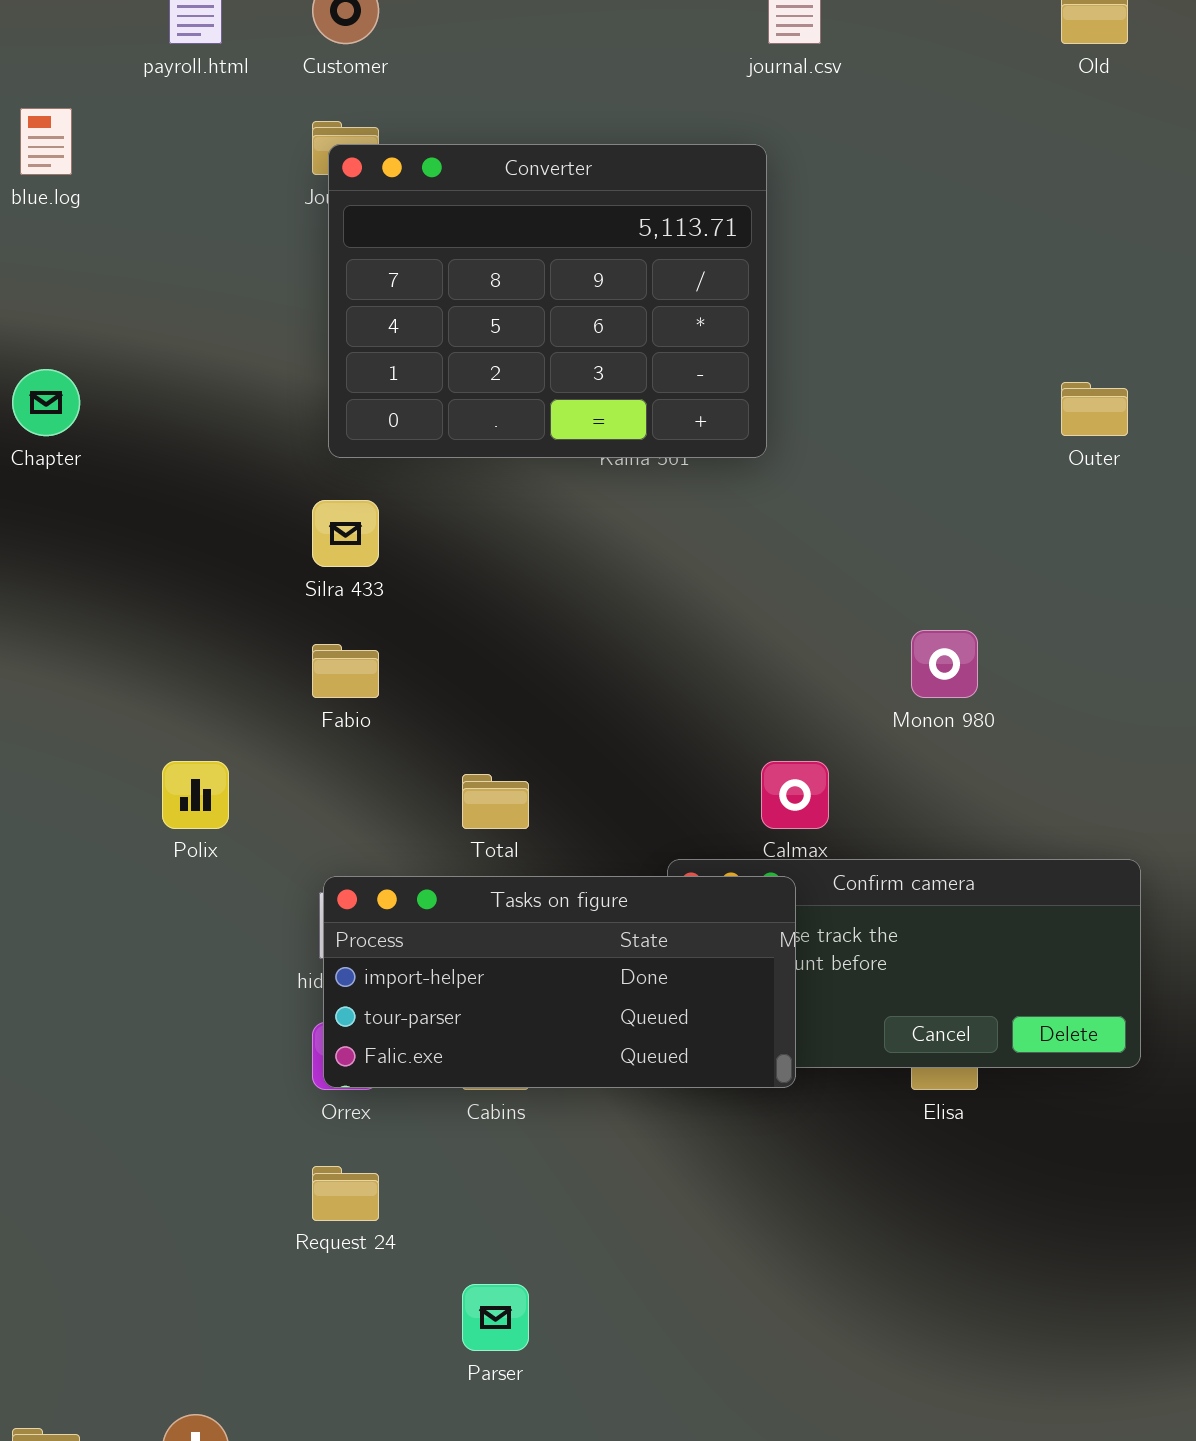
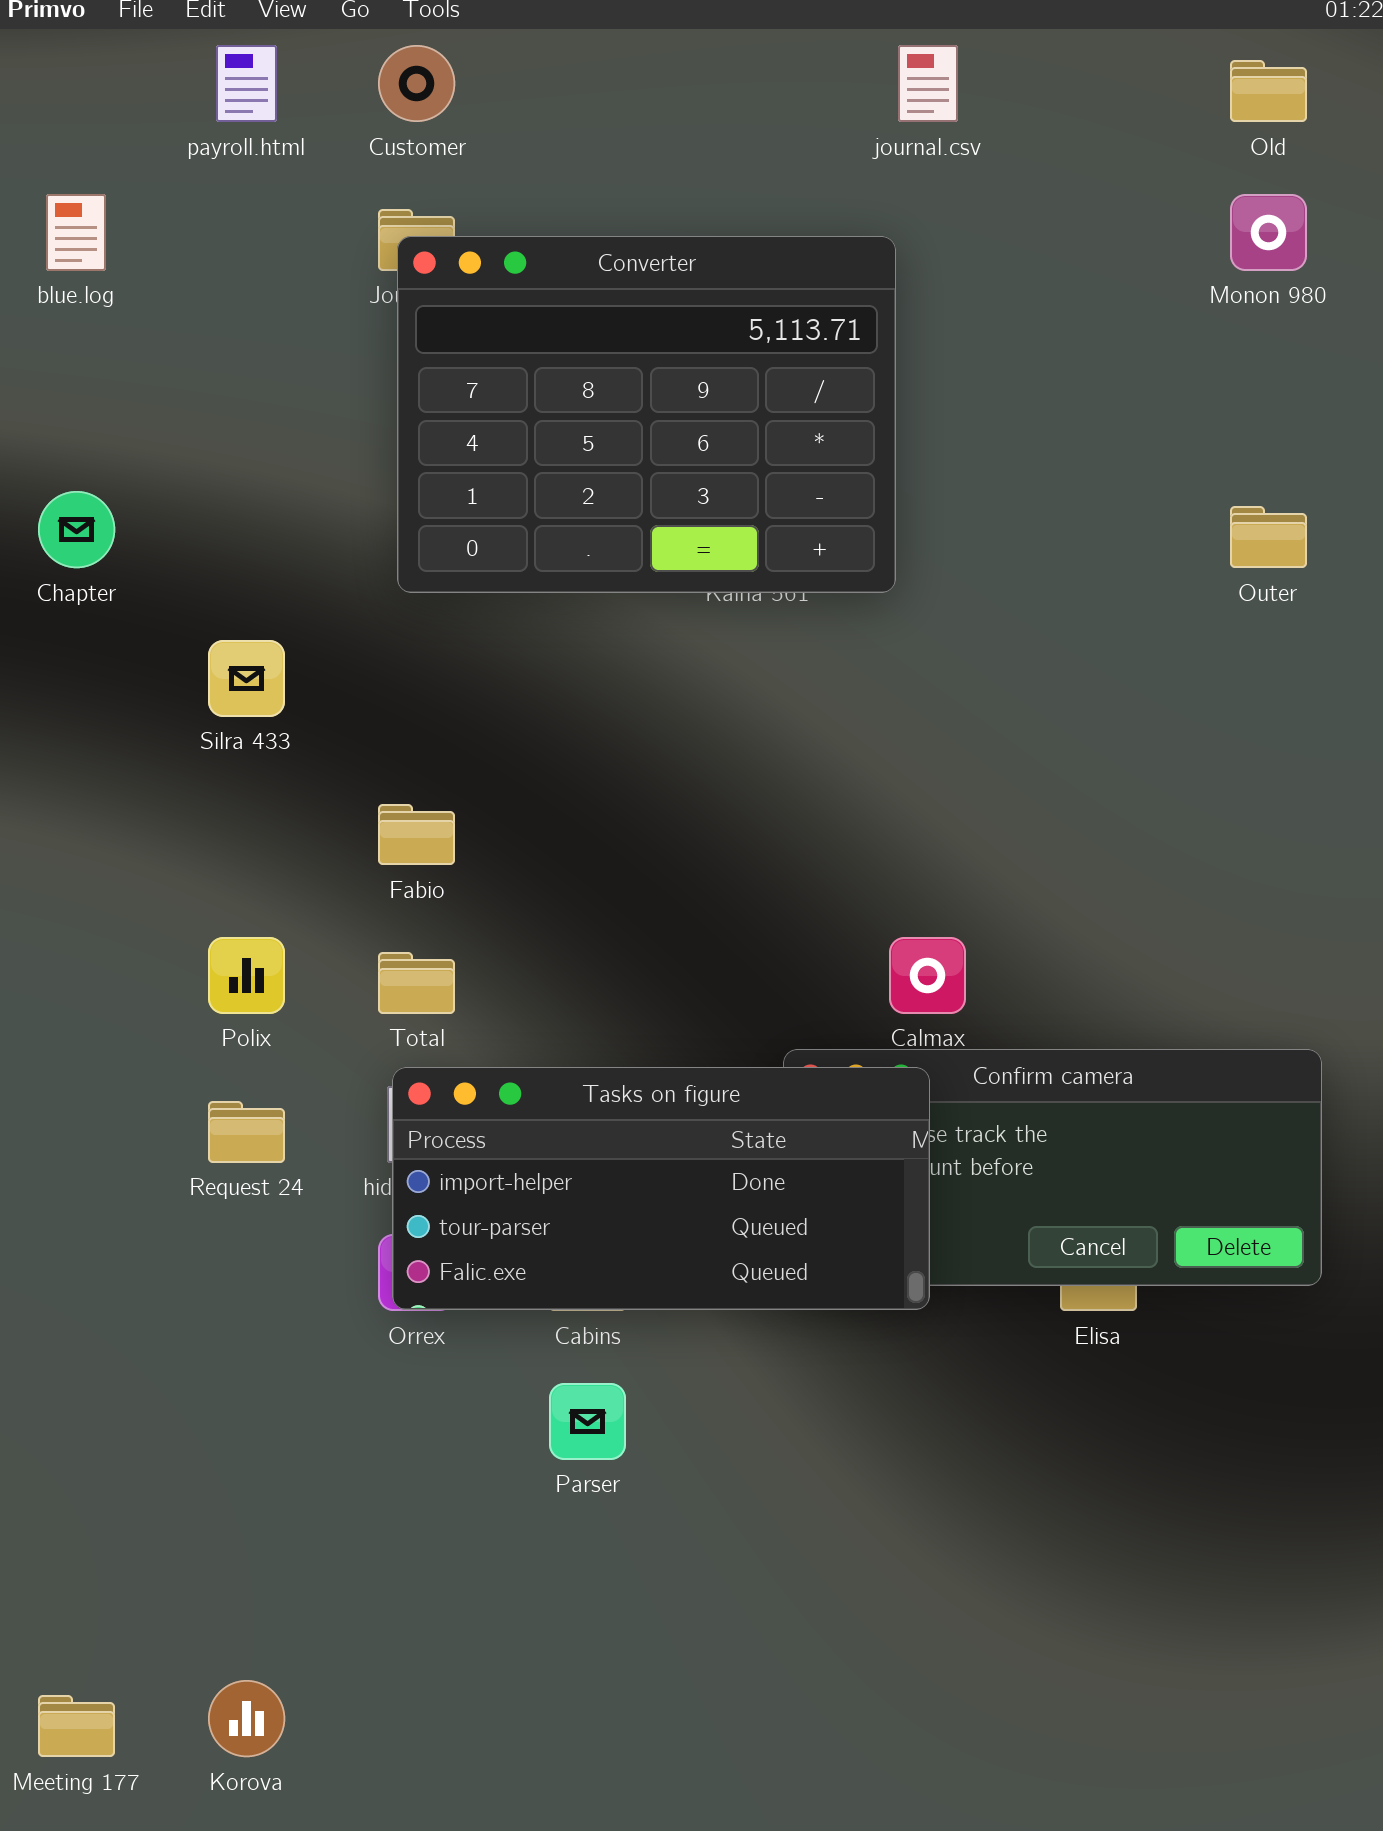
Silra 433: [312,500,379,567] -> [208,640,285,717], moved
Monon 980: [911,630,978,698] -> [1230,194,1307,271], moved
Total: [462,774,529,829] -> [378,952,455,1014], moved
Request 24: [312,1166,379,1221] -> [208,1101,285,1163], moved
Parser: [462,1284,529,1351] -> [549,1383,626,1460], moved

